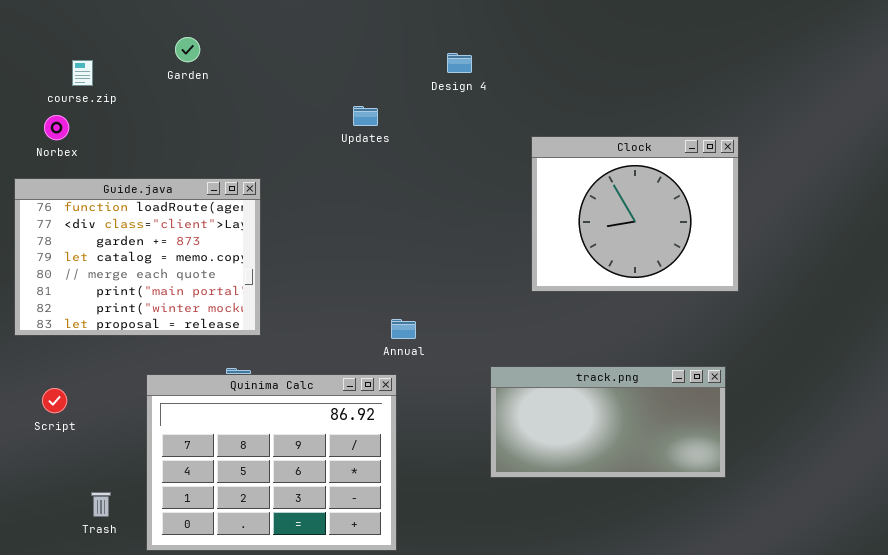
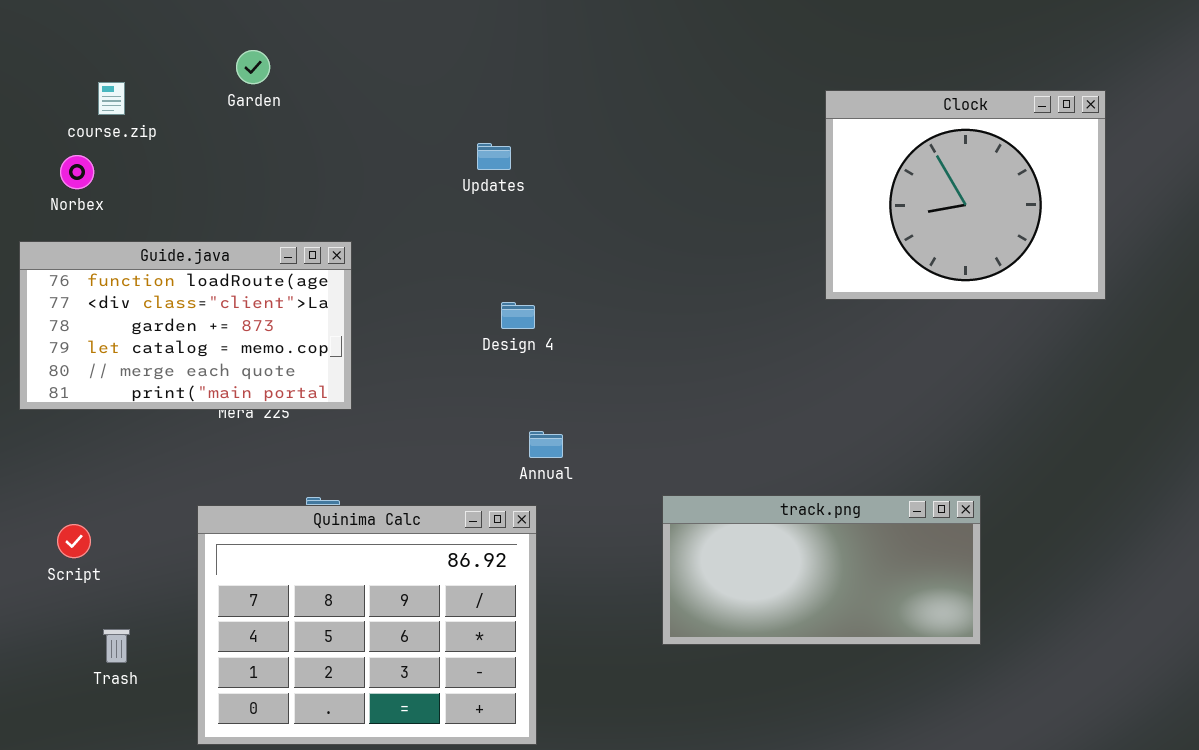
Design 4: [447,53,472,73] -> [501,302,535,329], moved
Clock: [531,136,739,292] -> [825,90,1106,300], moved
Guide.java: [14,178,261,336] -> [19,241,352,410], resized
Trash: [91,492,111,517] -> [103,629,130,663], moved

